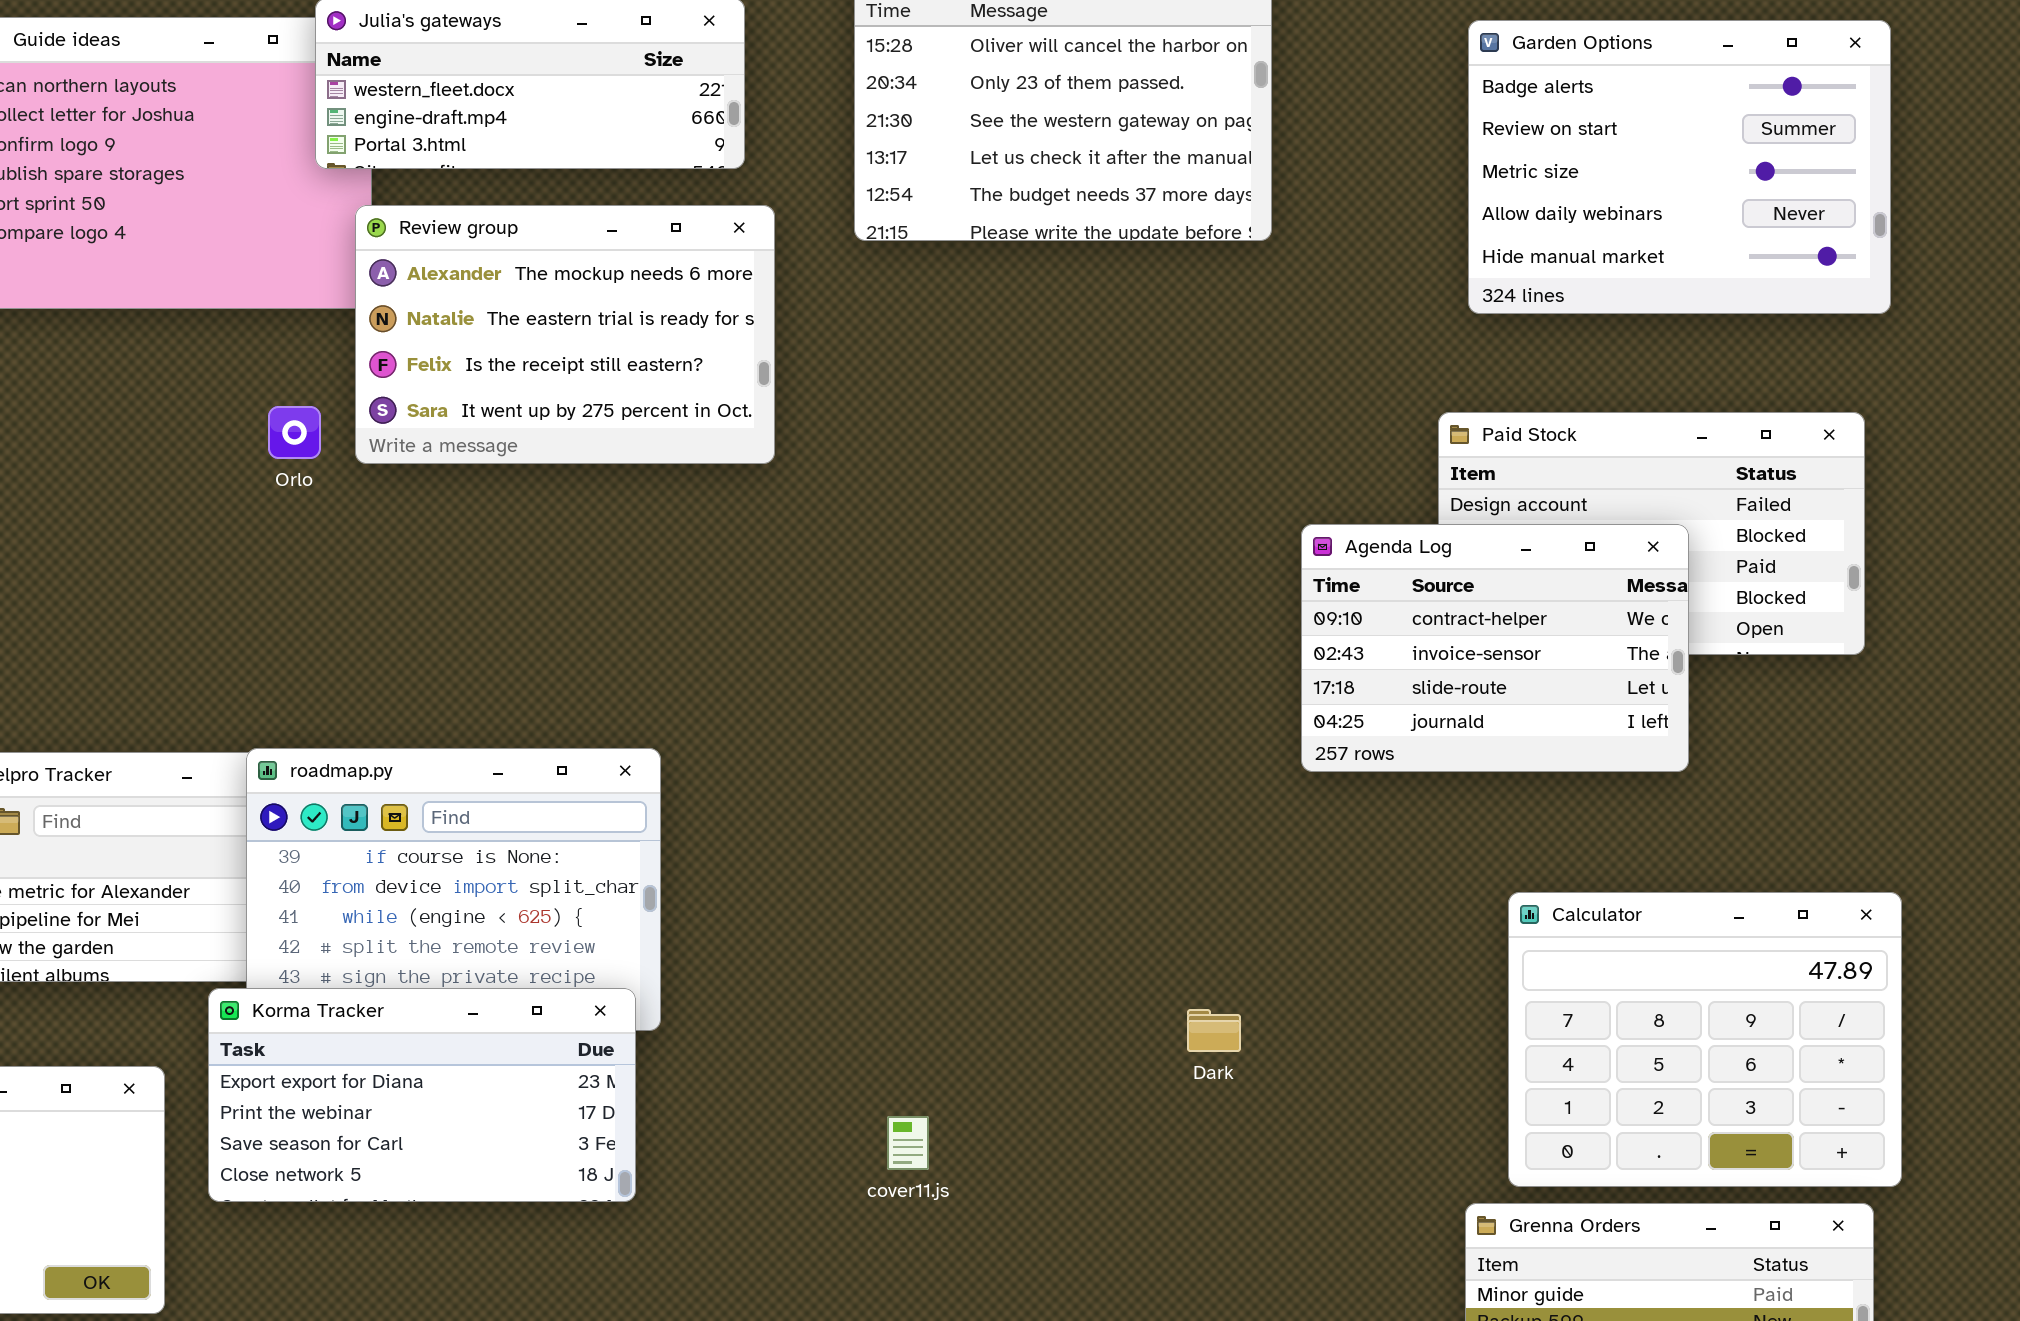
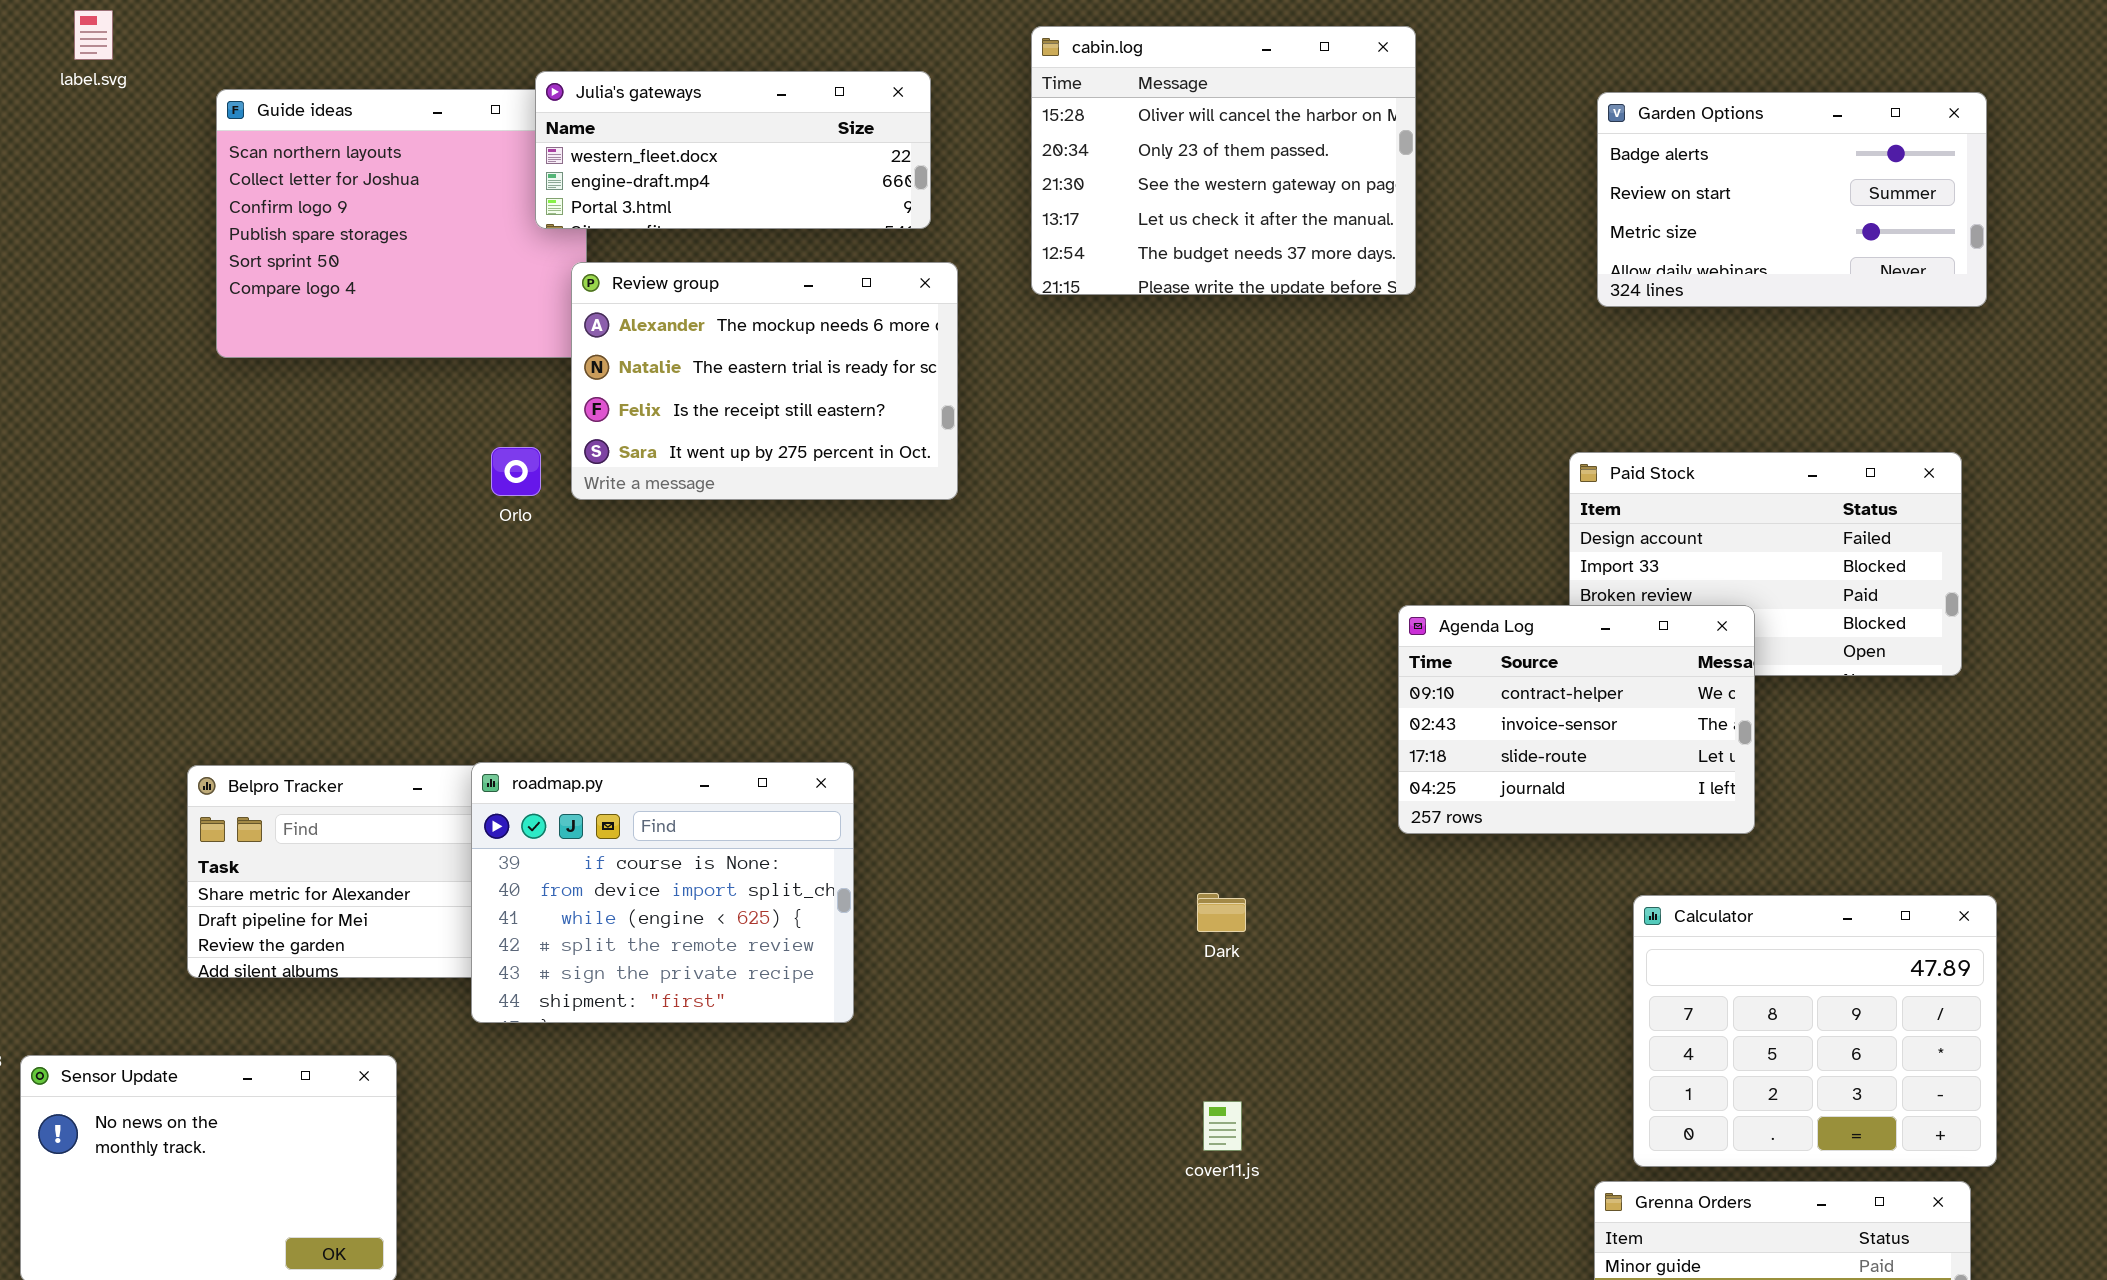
Garden Options: [1468,20,1891,314] -> [1597,92,1987,307], resized
Agenda Log: [1301,524,1689,772] -> [1398,605,1755,834], moved
Korma Tracker: [208,988,636,1202] -> none, closed
Dark: [1187,1009,1241,1052] -> [1197,893,1246,932], moved
cover11.js: [887,1116,929,1170] -> [1203,1101,1242,1151], moved

